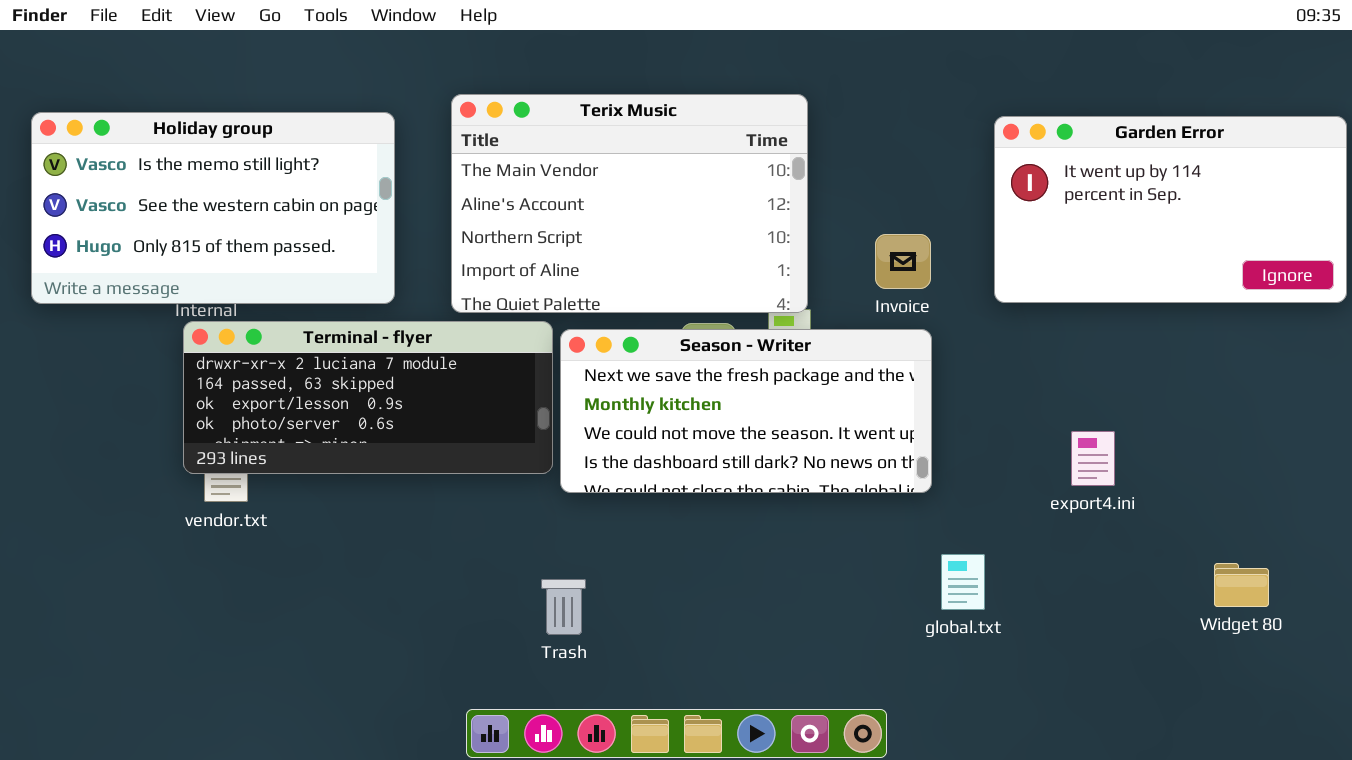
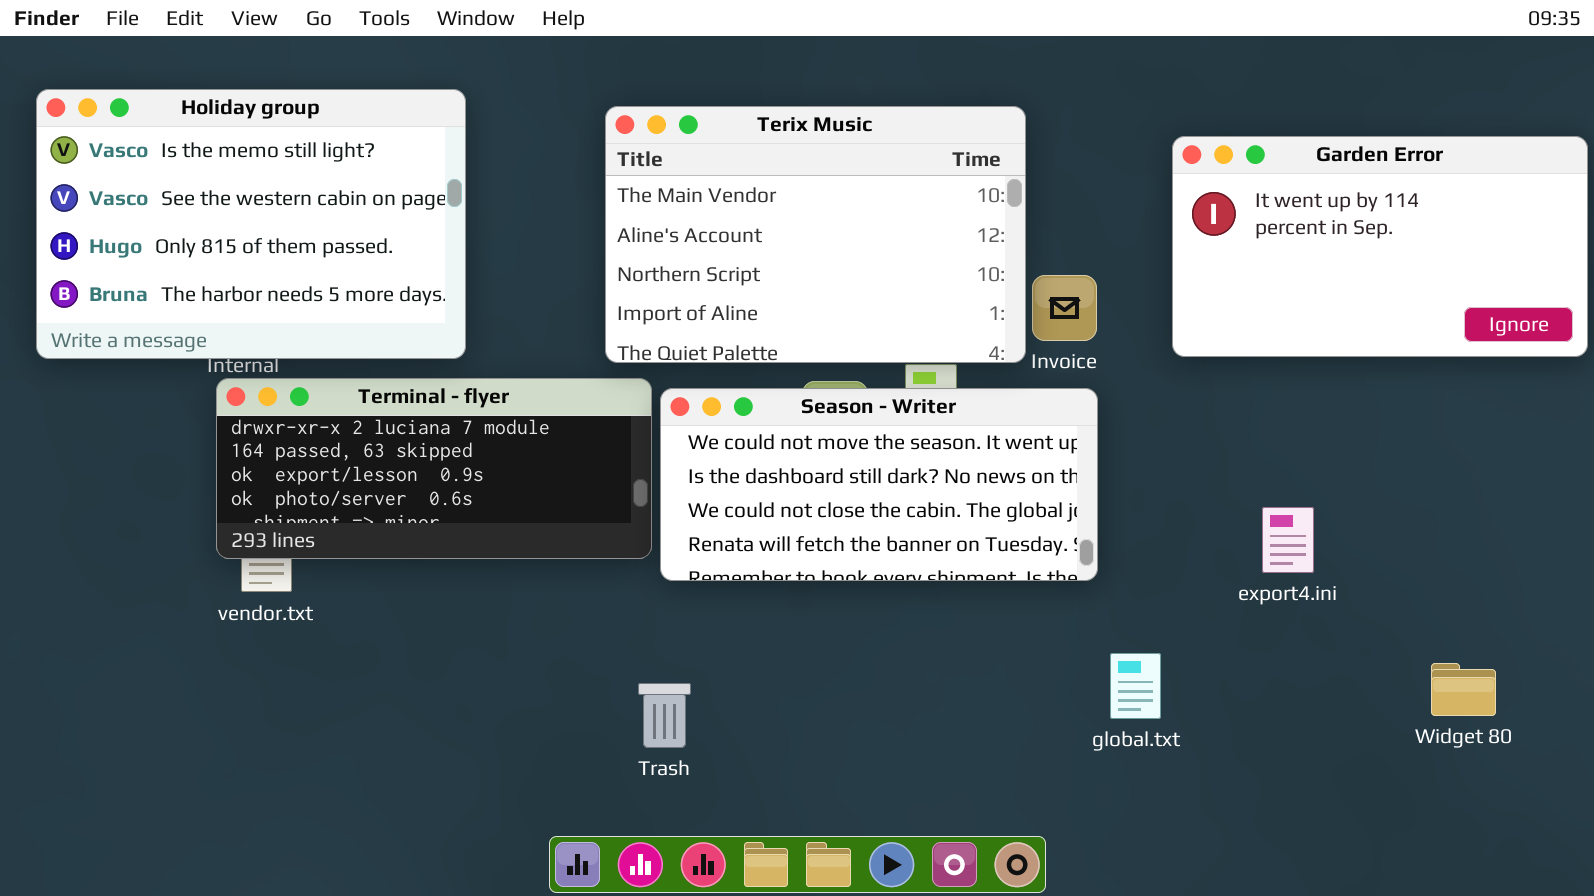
Terix Music: [451,94,808,313] -> [605,106,1026,363], moved
Holiday group: [31,112,395,304] -> [36,89,466,359], resized
Season - Writer: [560,329,932,493] -> [660,388,1098,581], scrolled down 2 rows

